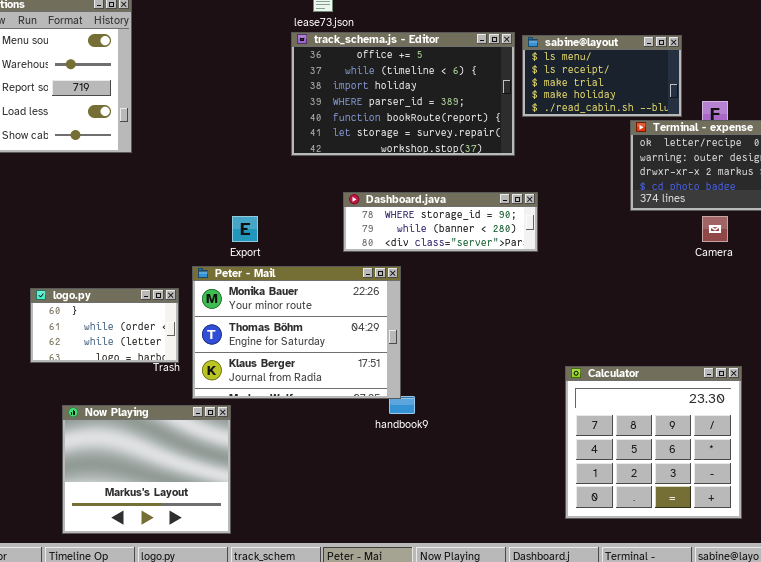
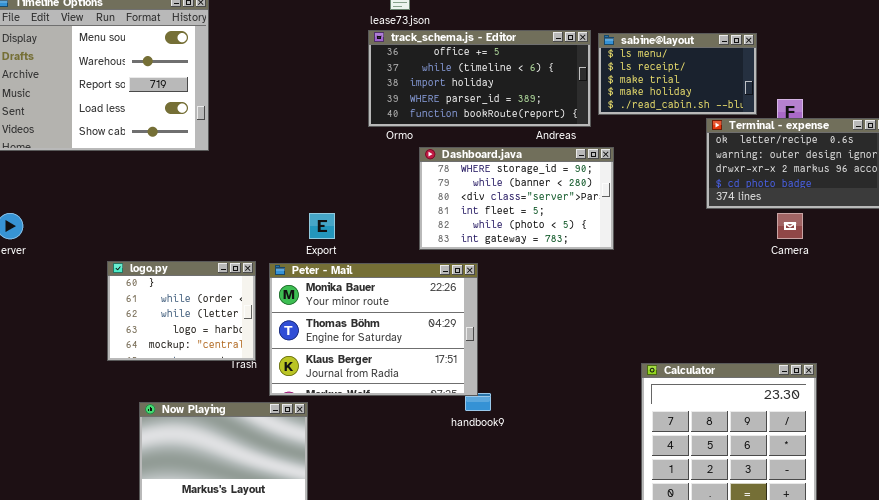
track_schema.js - Editor: [291,32,515,156] -> [368,30,591,127], resized
Dashboard.java: [343,192,538,252] -> [419,147,614,250], resized
logo.py: [30,288,179,363] -> [107,261,256,361], resized

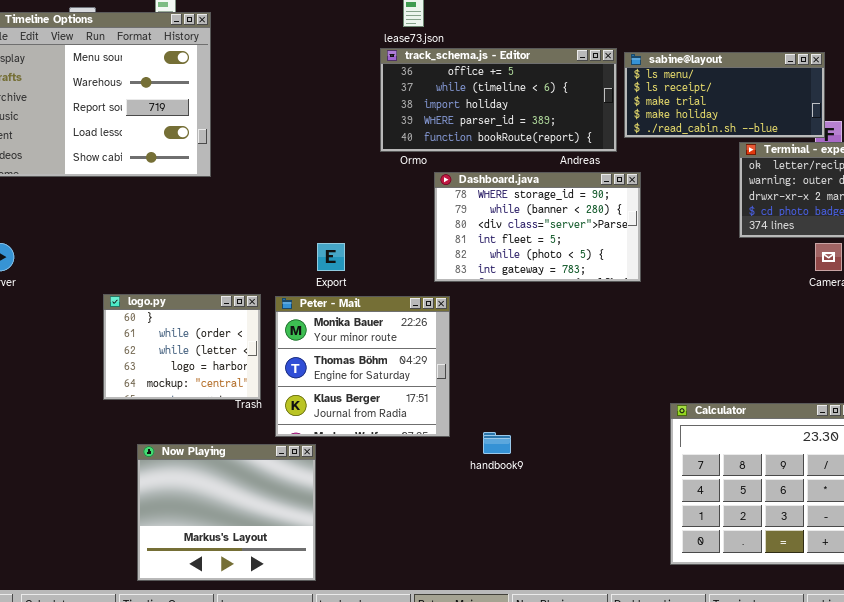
sabine@layout: [598,33,757,115] -> [624,52,825,138], resized
Peter - Mail: [269,263,478,396] -> [275,296,450,437], resized

